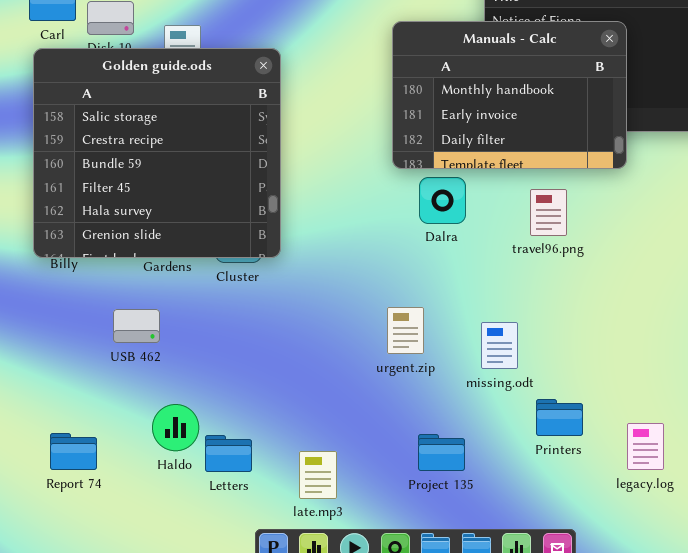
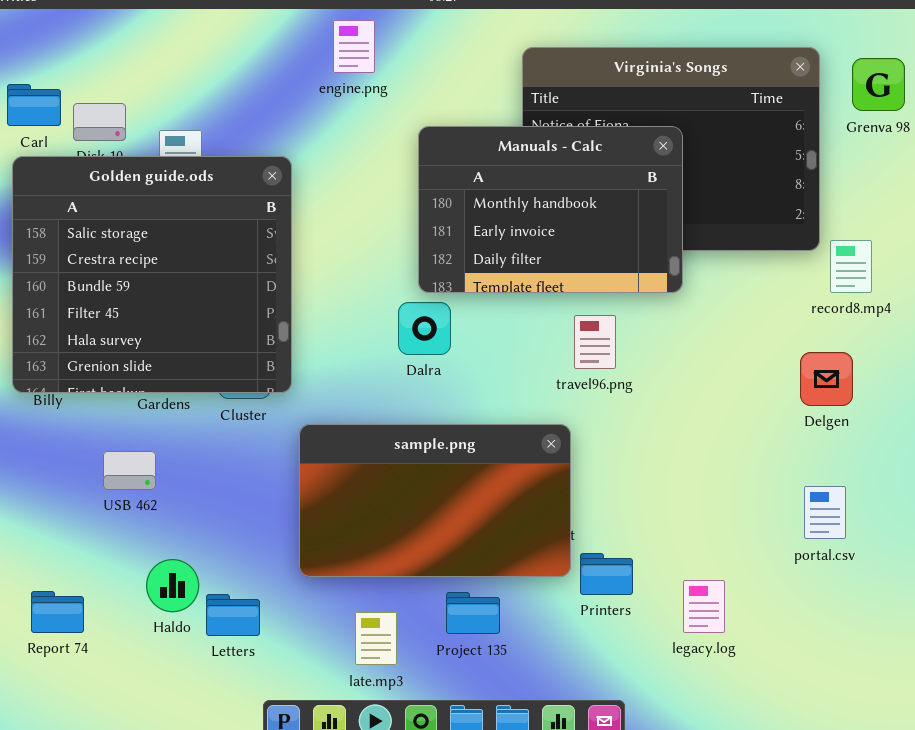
Dalra: [419,177,466,224] -> [398,302,451,355], moved
sample.png: none -> [299,424,571,577], opened
late.mp3: [299,451,337,499] -> [355,612,397,665], moved

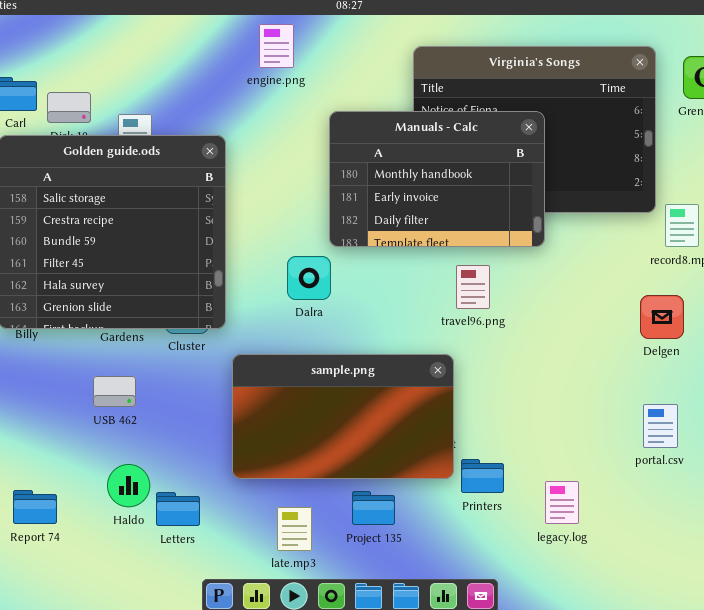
Dalra: [398,302,451,355] -> [287,256,331,300], moved
USB 462: [103,451,156,490] -> [93,376,136,407], moved

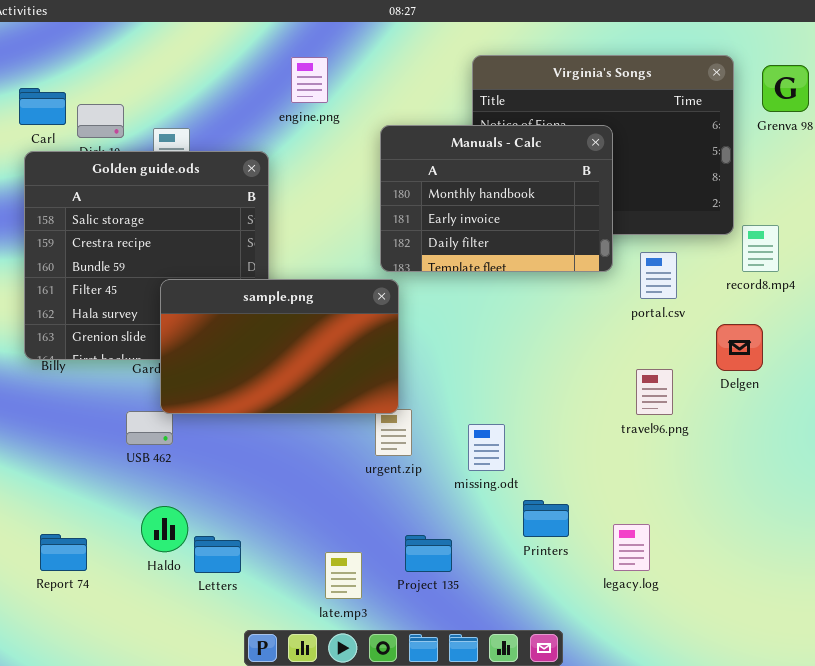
engine.png: [259,24,294,68] -> [291,57,328,103], moved
travel96.png: [456,265,490,309] -> [636,369,673,415], moved
sample.png: [232,354,454,479] -> [160,279,399,414], moved
portal.csv: [643,404,678,448] -> [640,252,677,299], moved

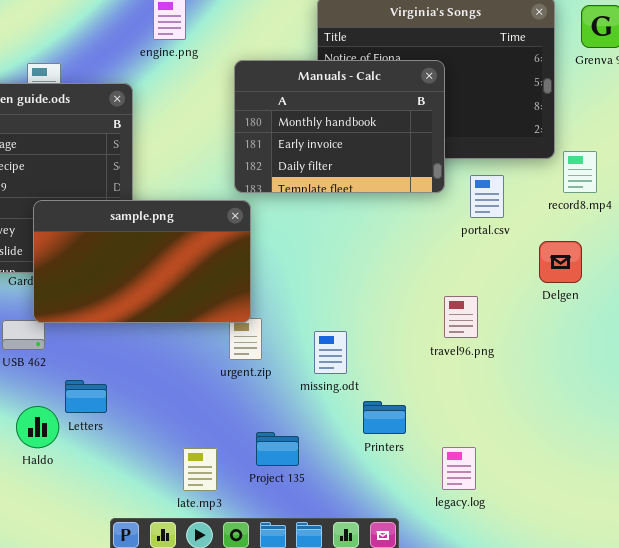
travel96.png: [636,369,673,415] -> [444,296,478,338], moved
legacy.log: [613,524,650,571] -> [442,447,476,490], moved
Letters: [194,536,241,573] -> [65,380,107,413], moved

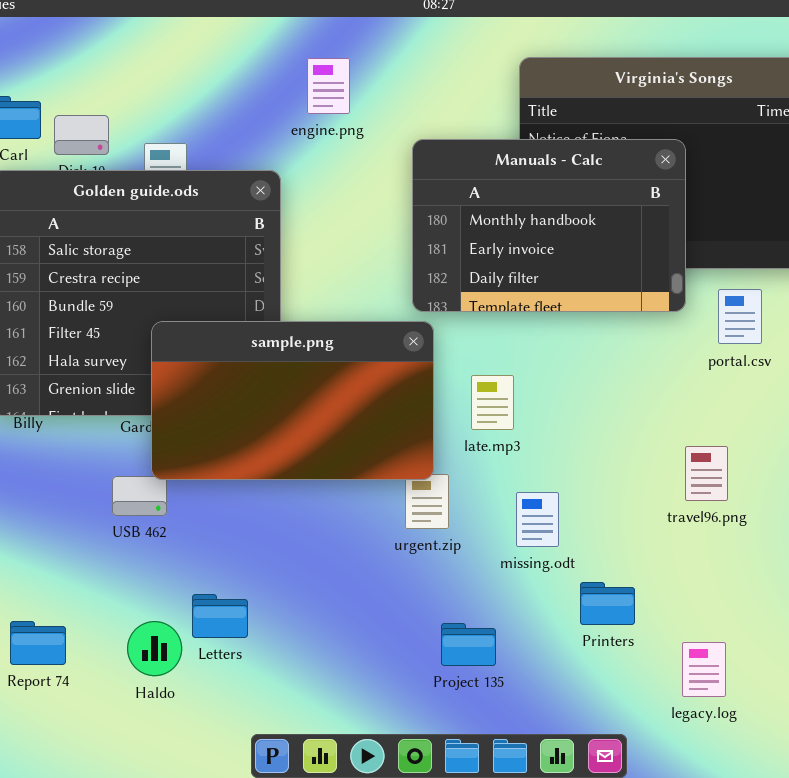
Letters: [65,380,107,413] -> [192,594,248,638], moved
Haldo: [16,406,59,448] -> [127,621,182,676], moved
late.mp3: [183,448,217,491] -> [471,375,514,430], moved

